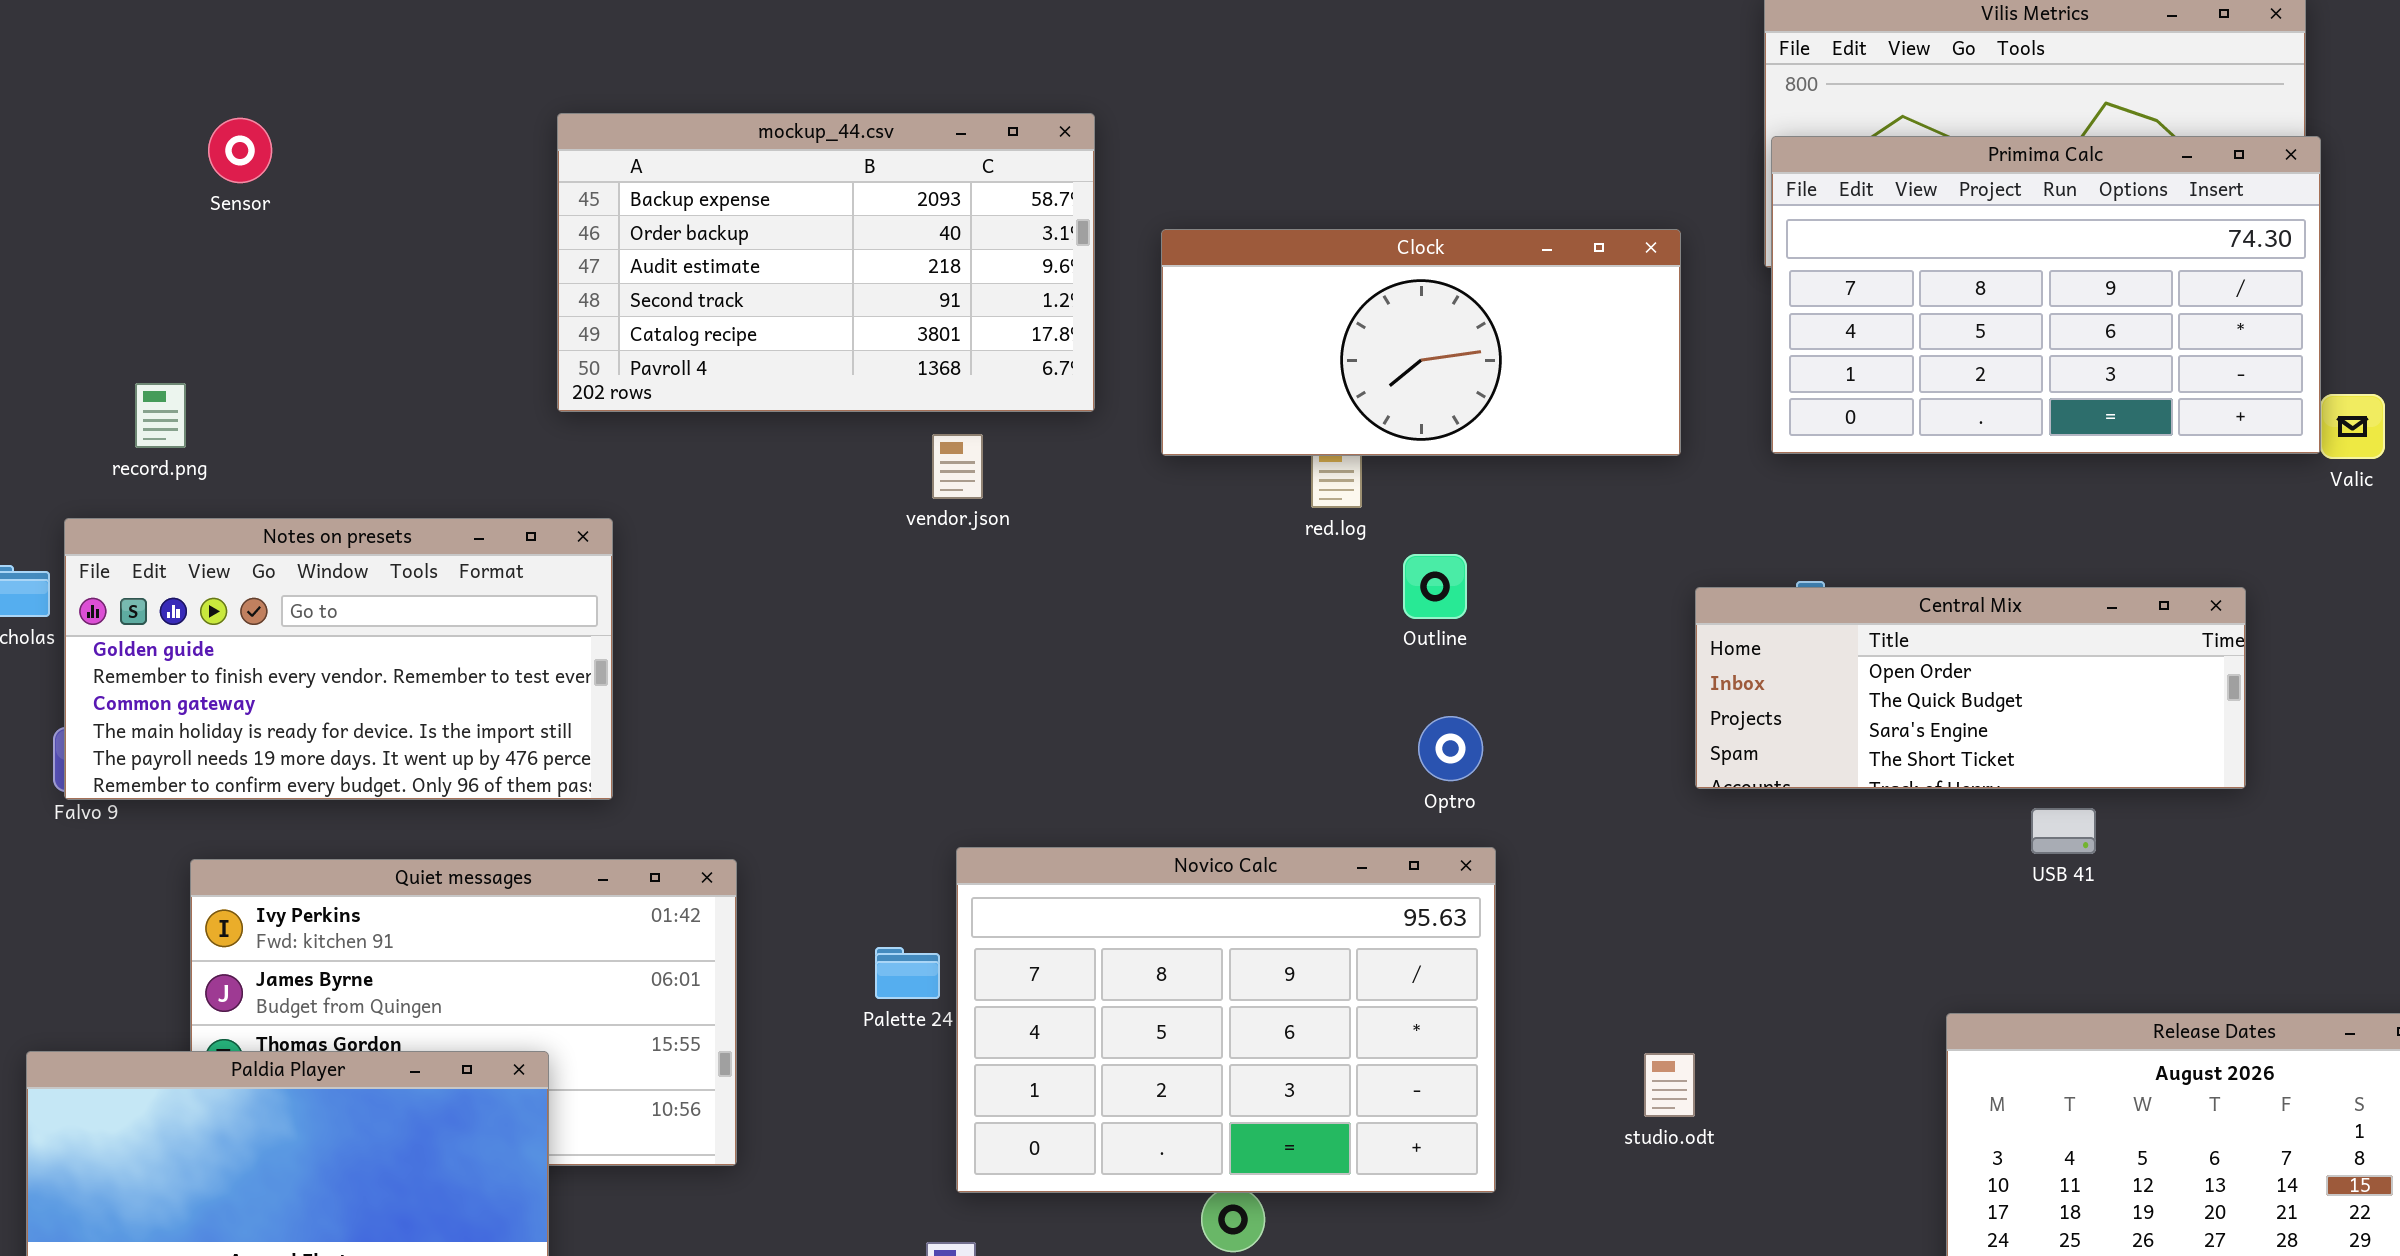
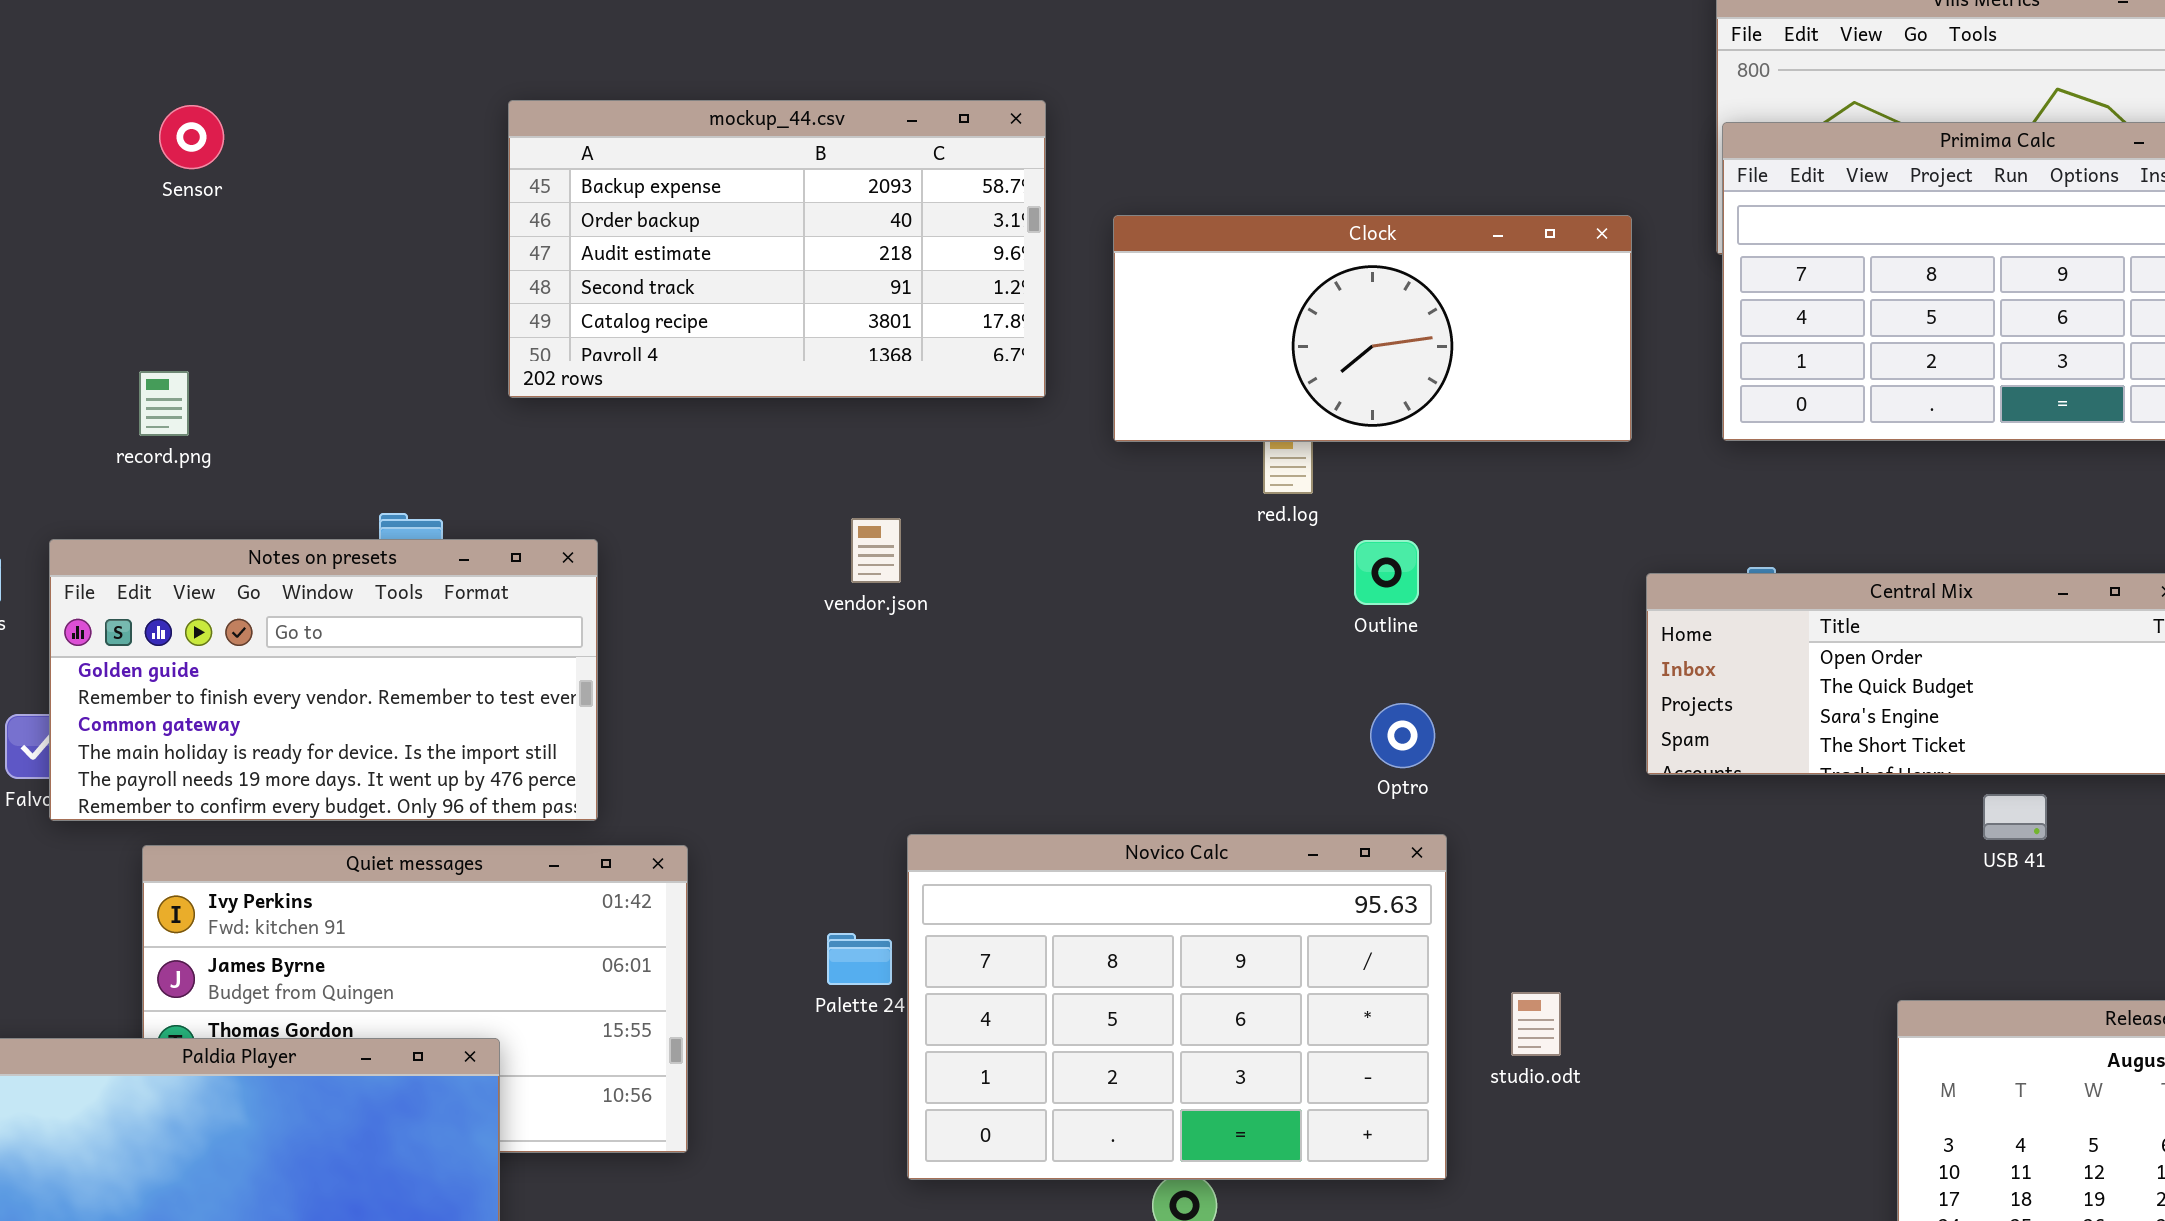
record.png: [135,383,186,448] -> [139,371,189,436], moved
vendor.json: [932,434,983,499] -> [851,518,901,583], moved
Notes on presets: [64,518,613,800] -> [49,539,598,821], moved
studio.odt: [1644,1053,1695,1117] -> [1511,992,1561,1056], moved

